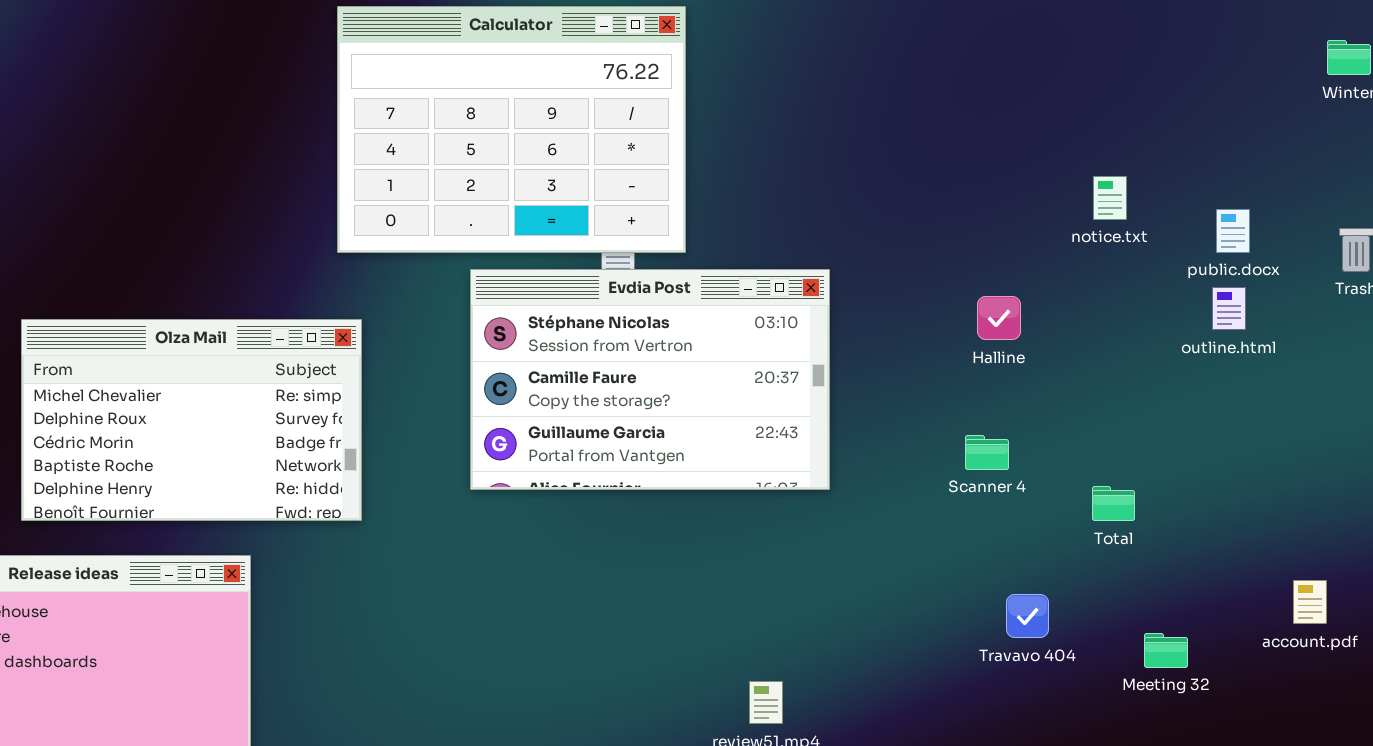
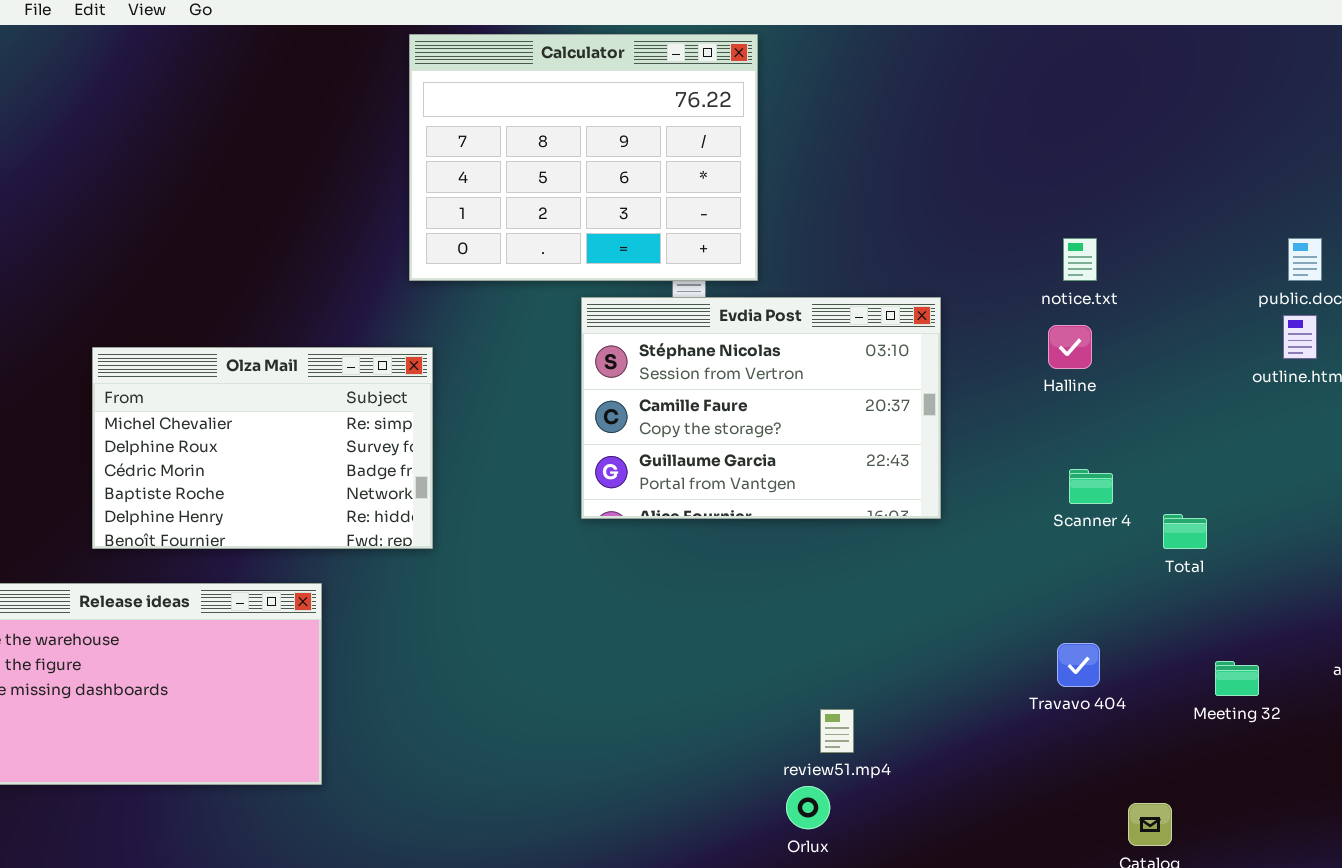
notice.txt: [1093,176,1127,220] -> [1063,238,1097,281], moved
Evdia Post: [470,269,830,490] -> [581,297,941,519], moved
Scanner 4: [965,435,1009,470] -> [1069,469,1113,504], moved
Travavo 404: [1006,594,1049,638] -> [1057,643,1100,687], moved

